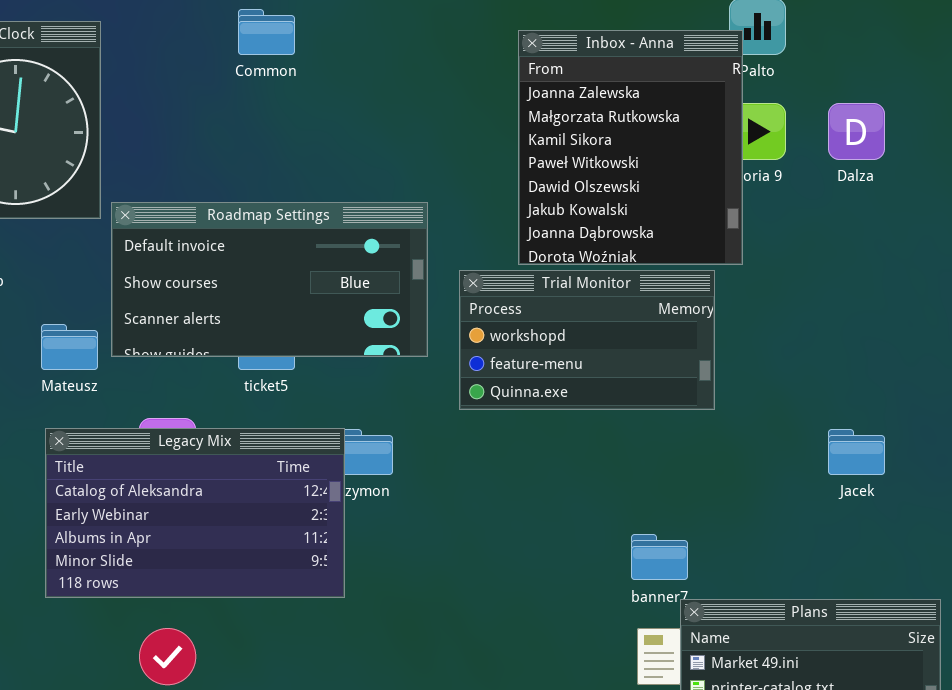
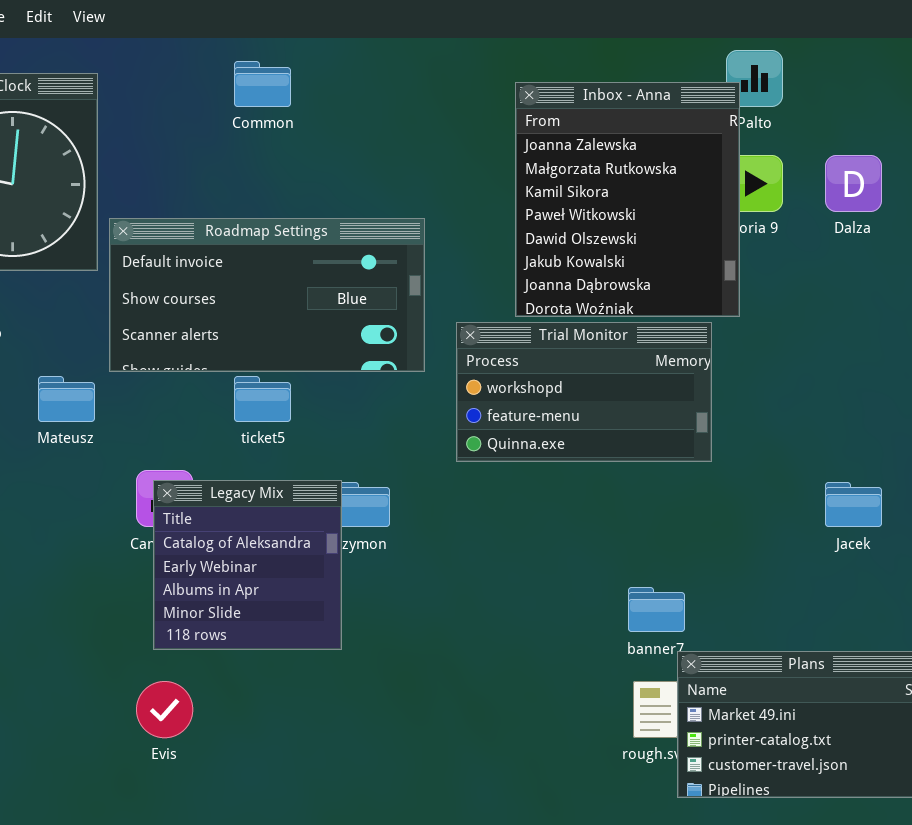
Roadmap Settings: [111,202,428,357] -> [109,218,425,372], moved
Legacy Mix: [45,428,345,598] -> [153,480,342,650], resized

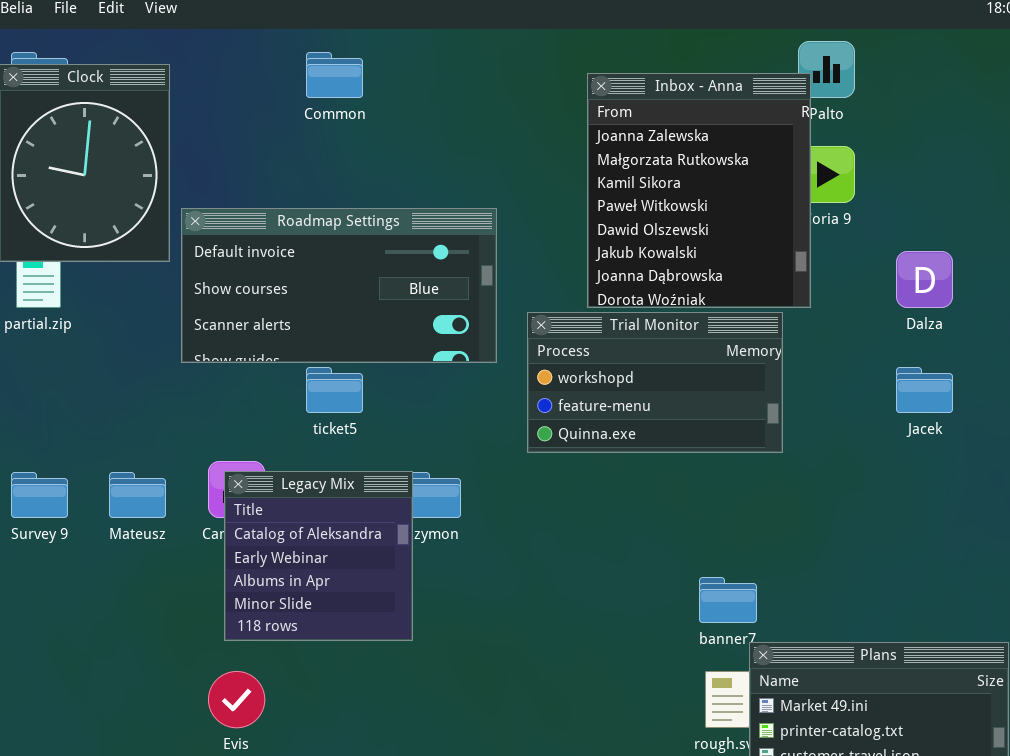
Dalza: [825,155,882,212] -> [896,251,953,308], moved
Mateusz: [38,376,95,422] -> [109,472,166,518], moved
Jacek: [825,482,882,527] -> [896,367,953,413], moved

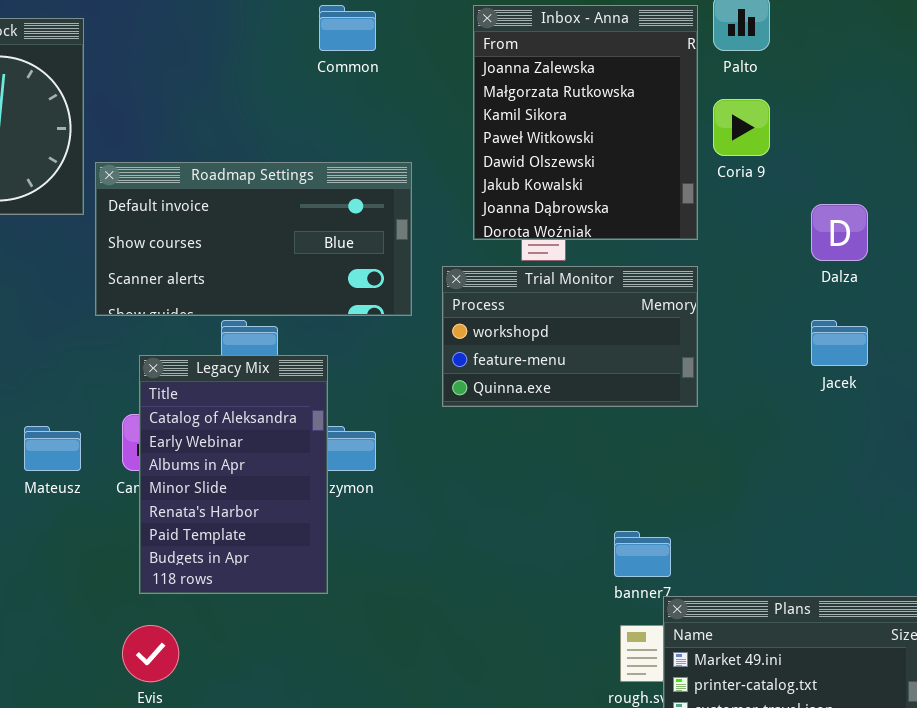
Common: [306,52,363,98] -> [319,5,376,51], moved
Inbox - Anna: [587,73,811,308] -> [473,5,698,240], moved
Legacy Mix: [224,471,413,641] -> [139,355,328,594], resized

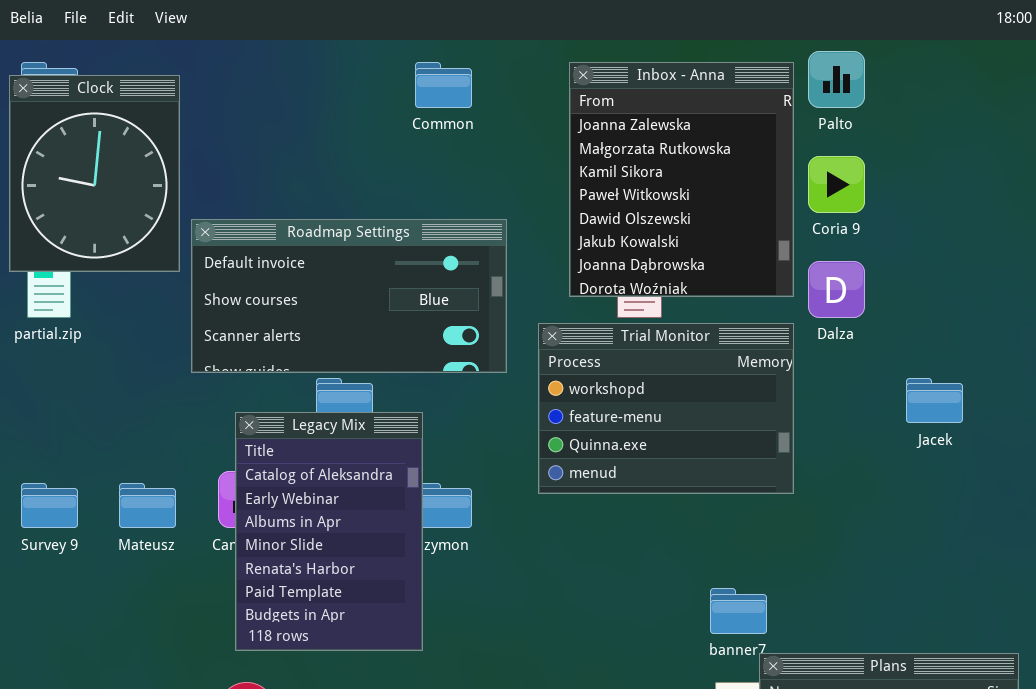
Dalza: [811,204,868,261] -> [808,261,865,318], moved
Trial Monitor: [442,266,698,407] -> [538,323,794,494], resized

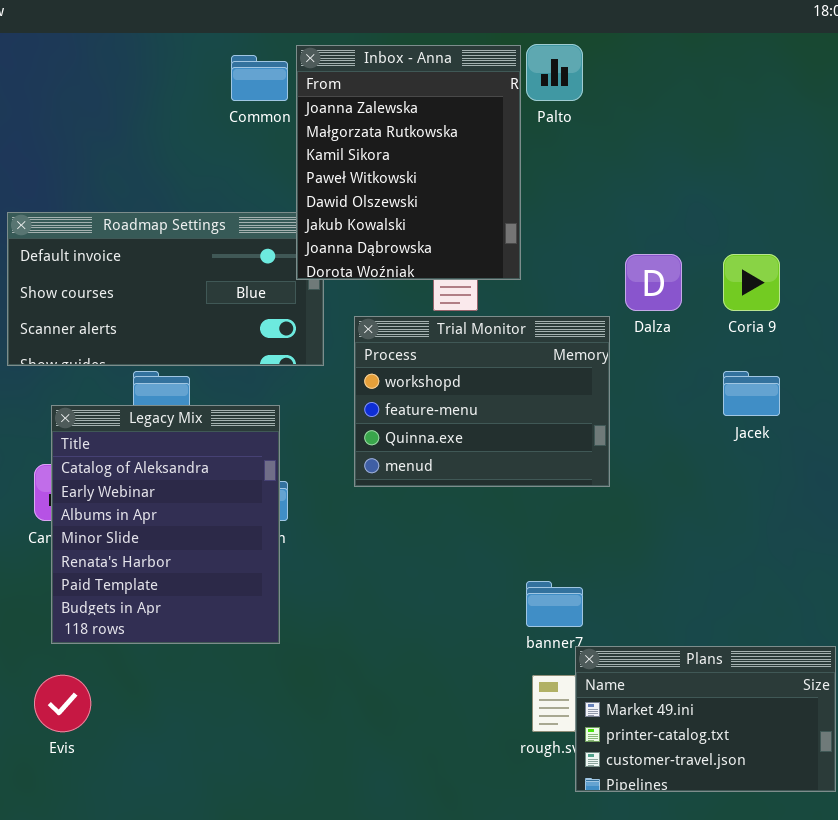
Palto: [808,51,865,108] -> [526,44,583,101], moved
Inbox - Anna: [569,62,794,297] -> [296,45,521,280], moved
Coria 9: [808,156,865,213] -> [723,254,780,311], moved
Legacy Mix: [235,412,423,651] -> [51,405,280,644], resized

